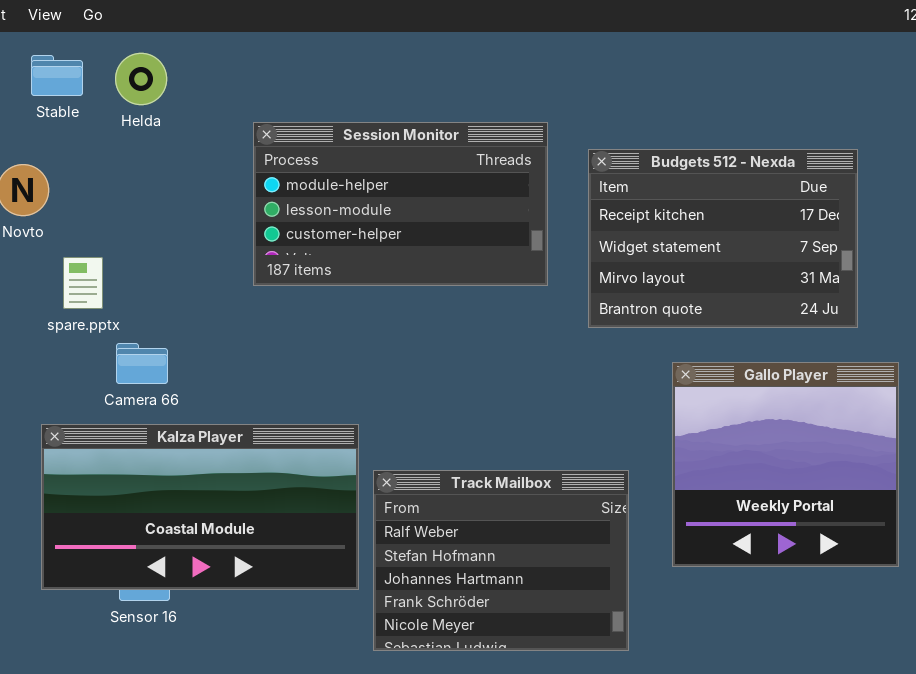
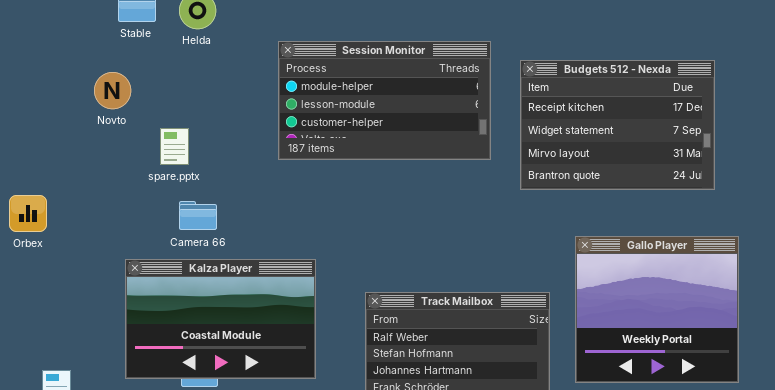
spare.pptx: [63,257,103,309] -> [160,128,189,165], moved
Gallo Player: [672,362,899,567] -> [575,236,739,383], moved
Kalza Player: [41,424,359,590] -> [125,259,316,379], resized

